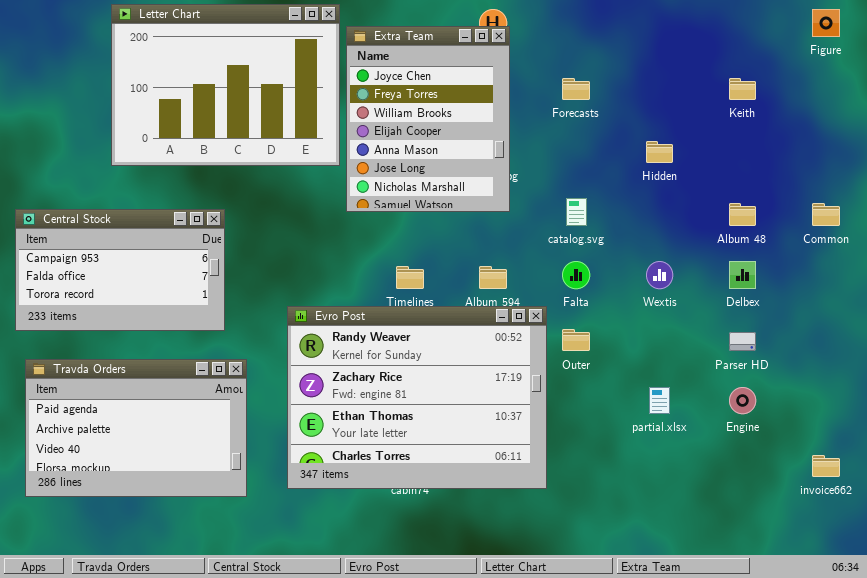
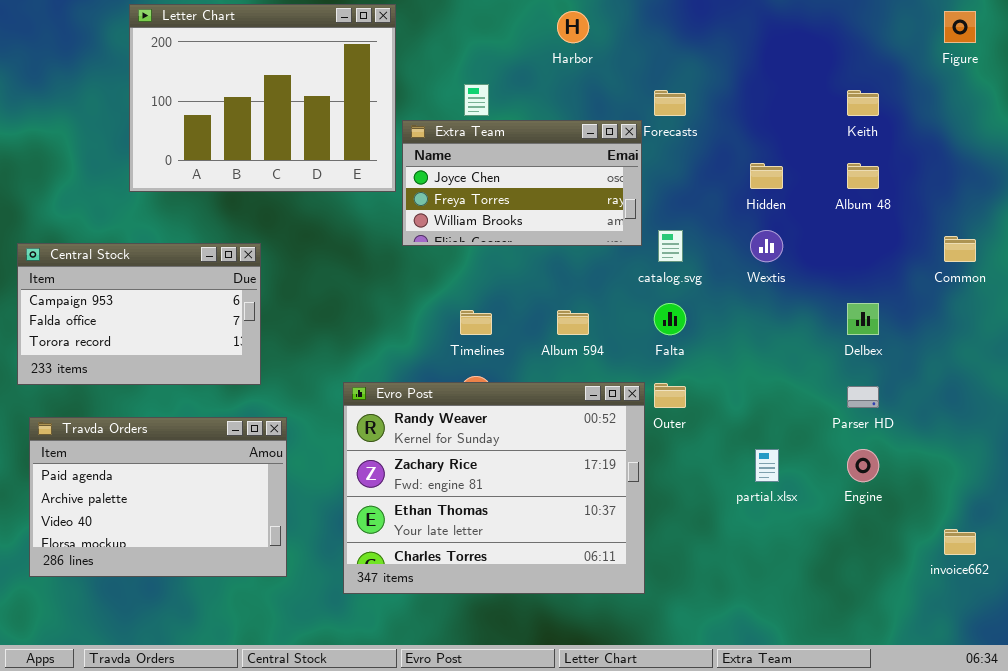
Extra Team: [346,26,510,212] -> [402,120,642,246], resized
Album 48: [729,203,756,226] -> [847,163,879,189], moved
Wextis: [646,261,673,289] -> [750,230,783,262], moved
Evro Post: [287,306,547,489] -> [343,382,645,594], moved

